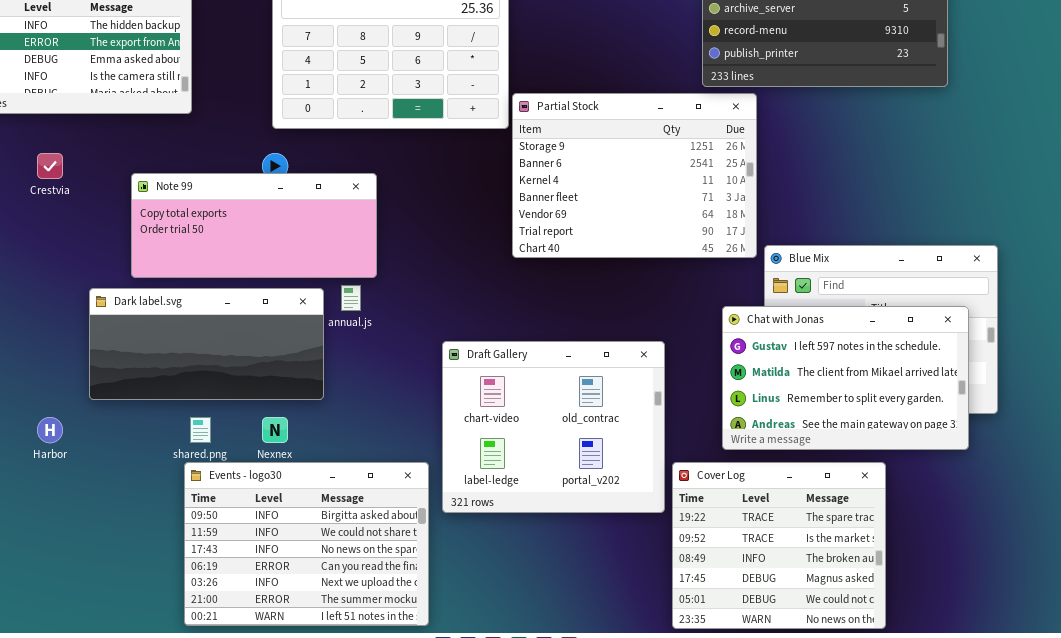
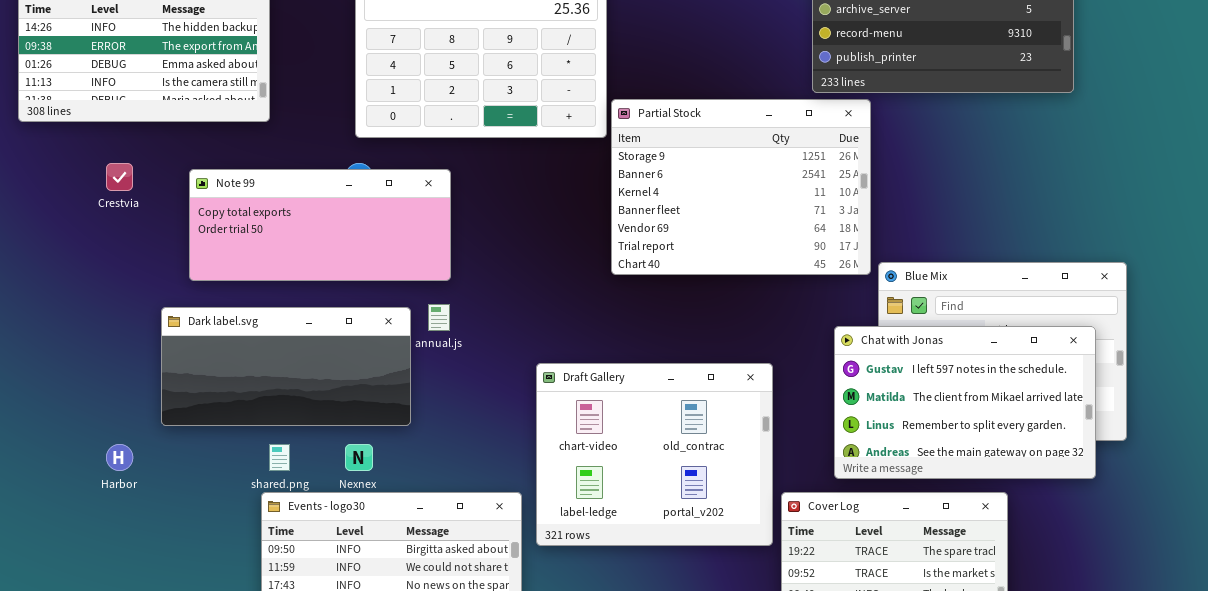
Note 99: [131,173,377,278] -> [189,169,451,281], moved

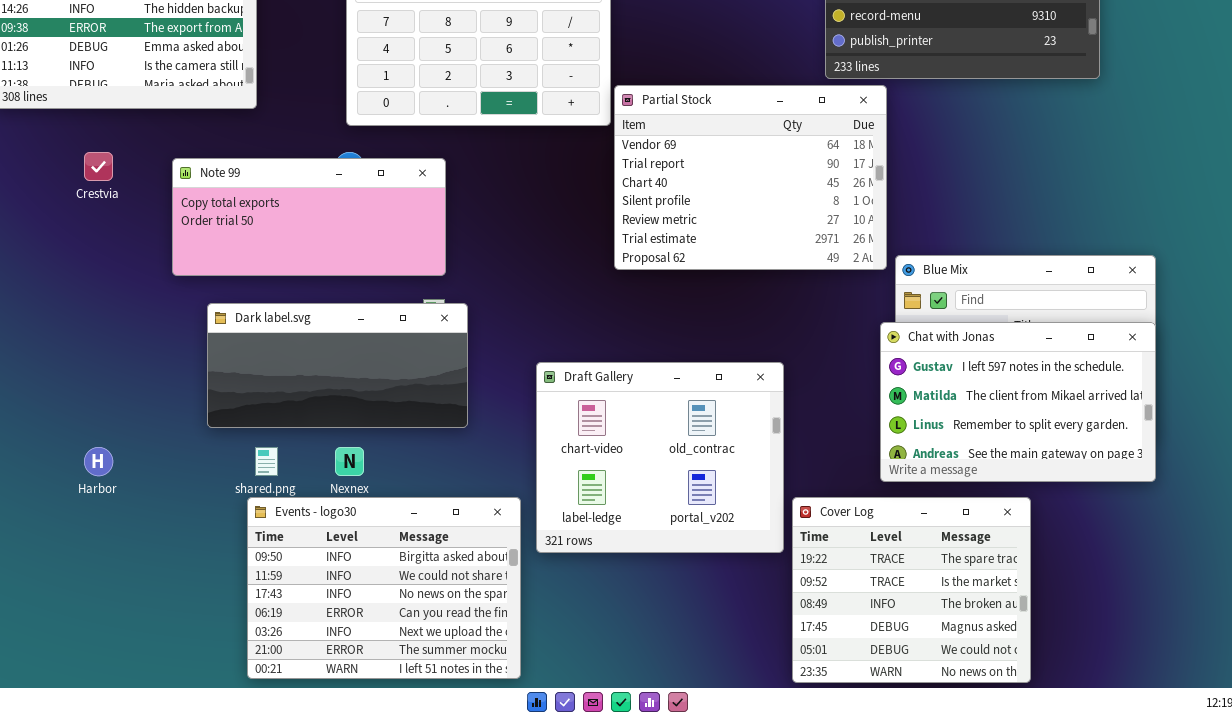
Partial Stock: [611,99,871,275] -> [614,85,887,270], scrolled down 4 rows
Dark label.svg: [161,307,411,426] -> [207,303,468,428], moved
Chat with Jonas: [834,326,1096,479] -> [880,322,1156,482], moved

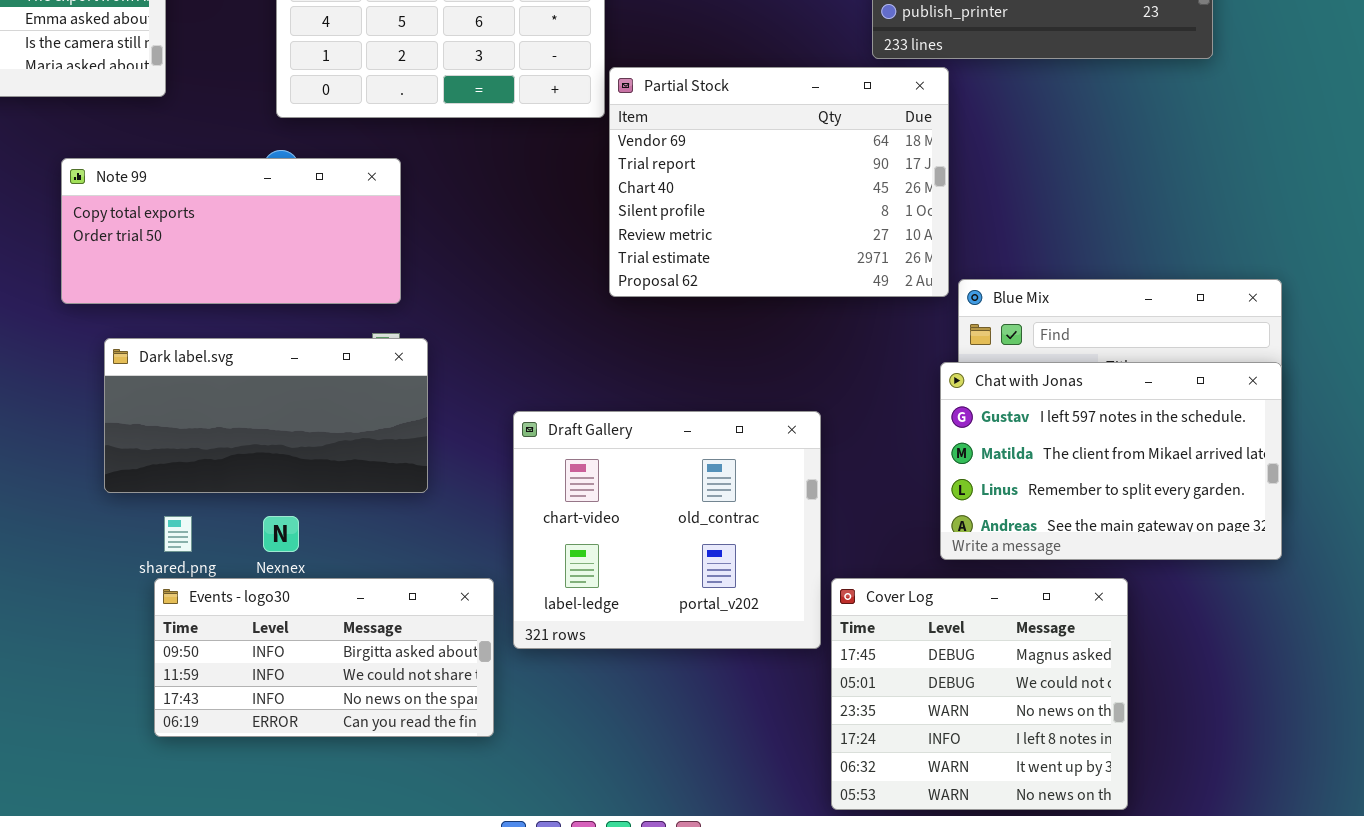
Events - logo30: [247,497,521,679] -> [154,578,494,737], resized
Cover Log: [792,497,1031,683] -> [831,578,1128,810], scrolled down 3 rows

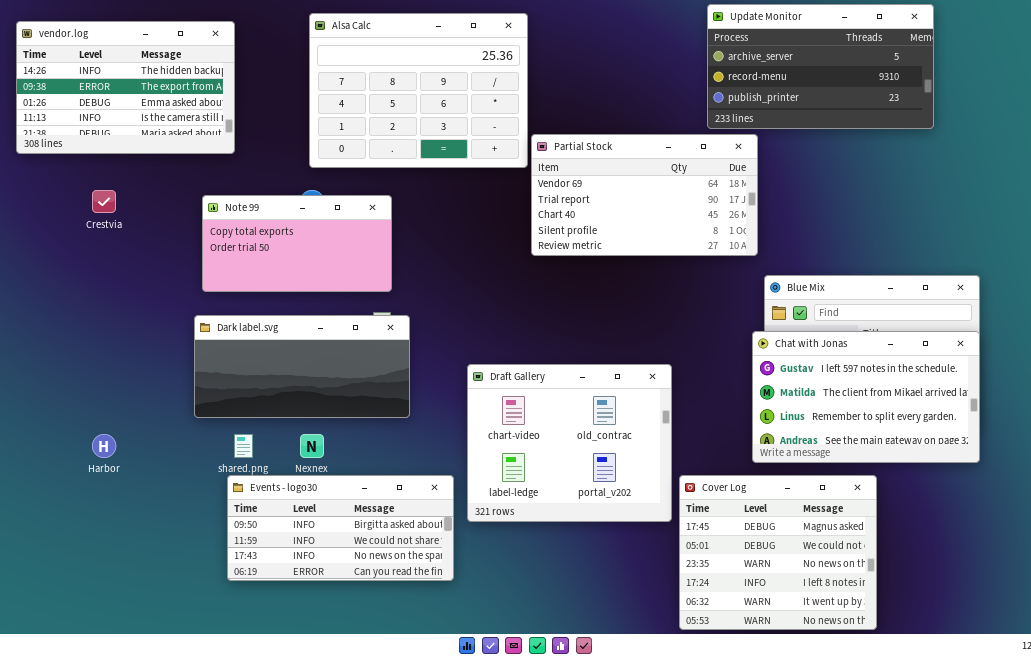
Partial Stock: [609,67,949,297] -> [531,134,758,256], resized
Note 99: [61,158,401,304] -> [202,195,392,292], resized

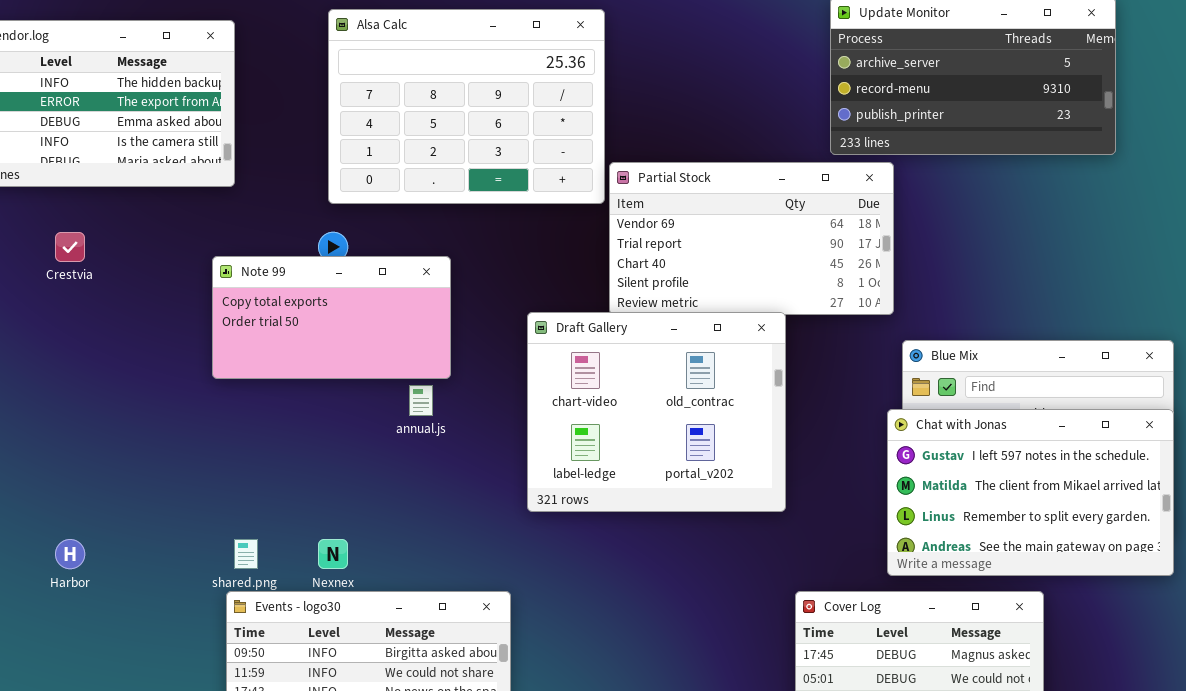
Note 99: [202,195,392,292] -> [212,256,451,379], moved
Dark label.svg: [194,315,410,418] -> none, closed
Draft Gallery: [467,364,672,522] -> [527,312,786,512], moved

